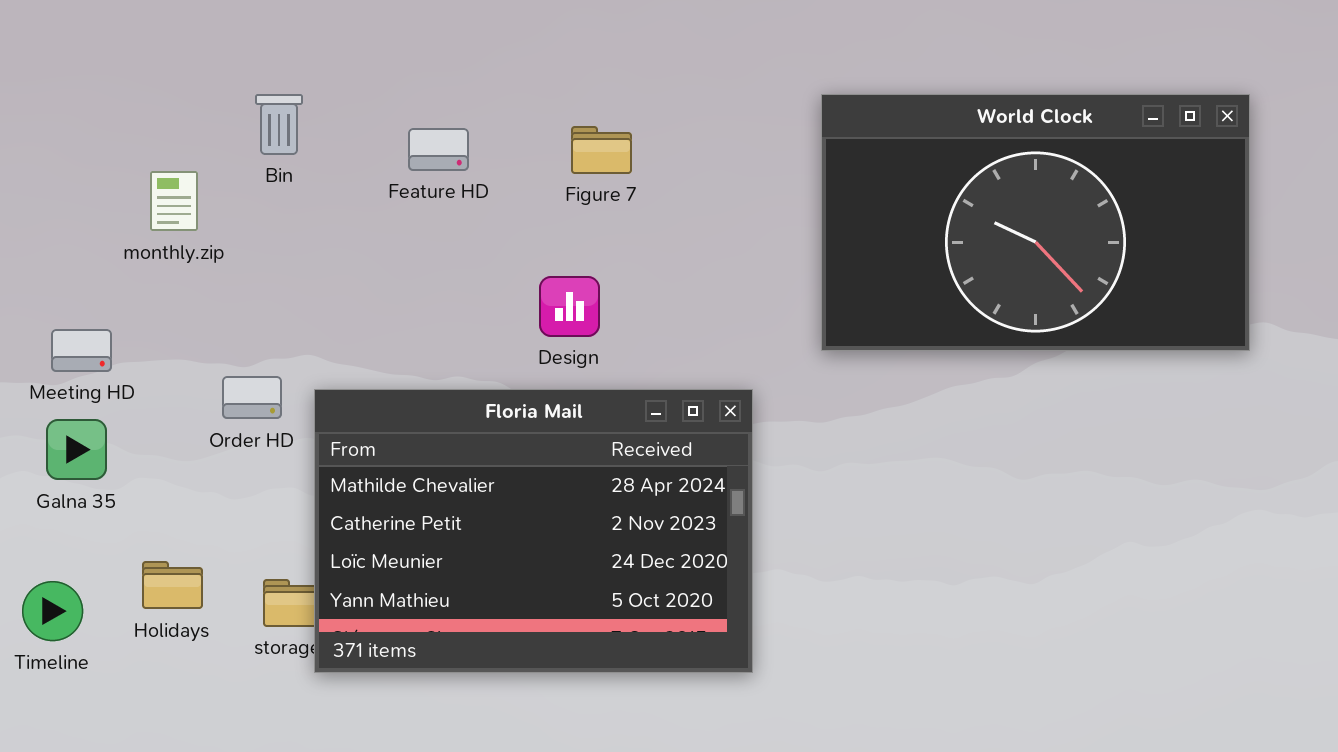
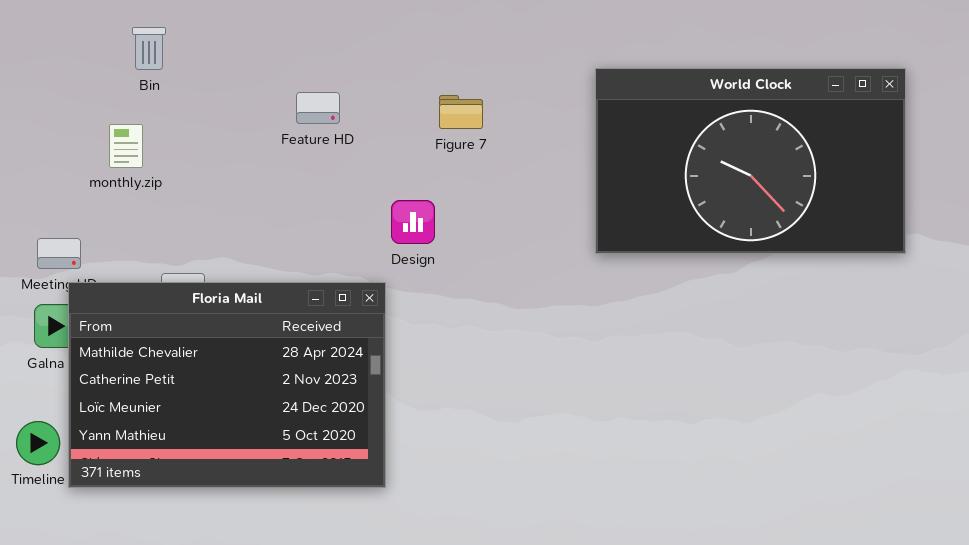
Bin: [255,94,303,155] -> [132,27,166,70], moved
Figure 7: [571,126,632,174] -> [439,95,483,129], moved
Floria Mail: [314,389,753,673] -> [68,282,386,488], moved

